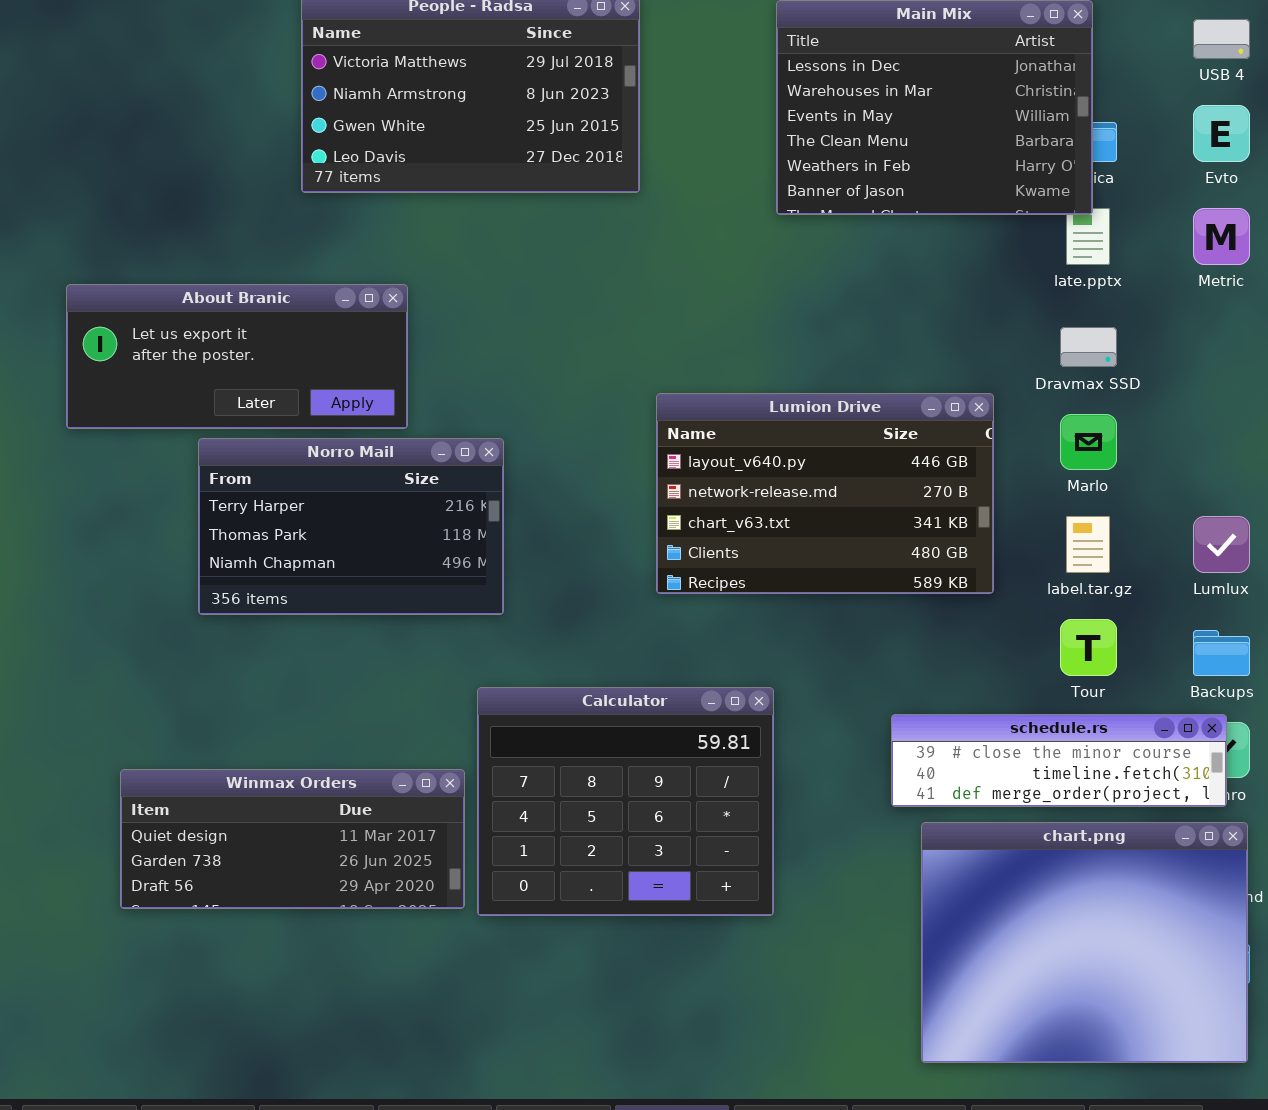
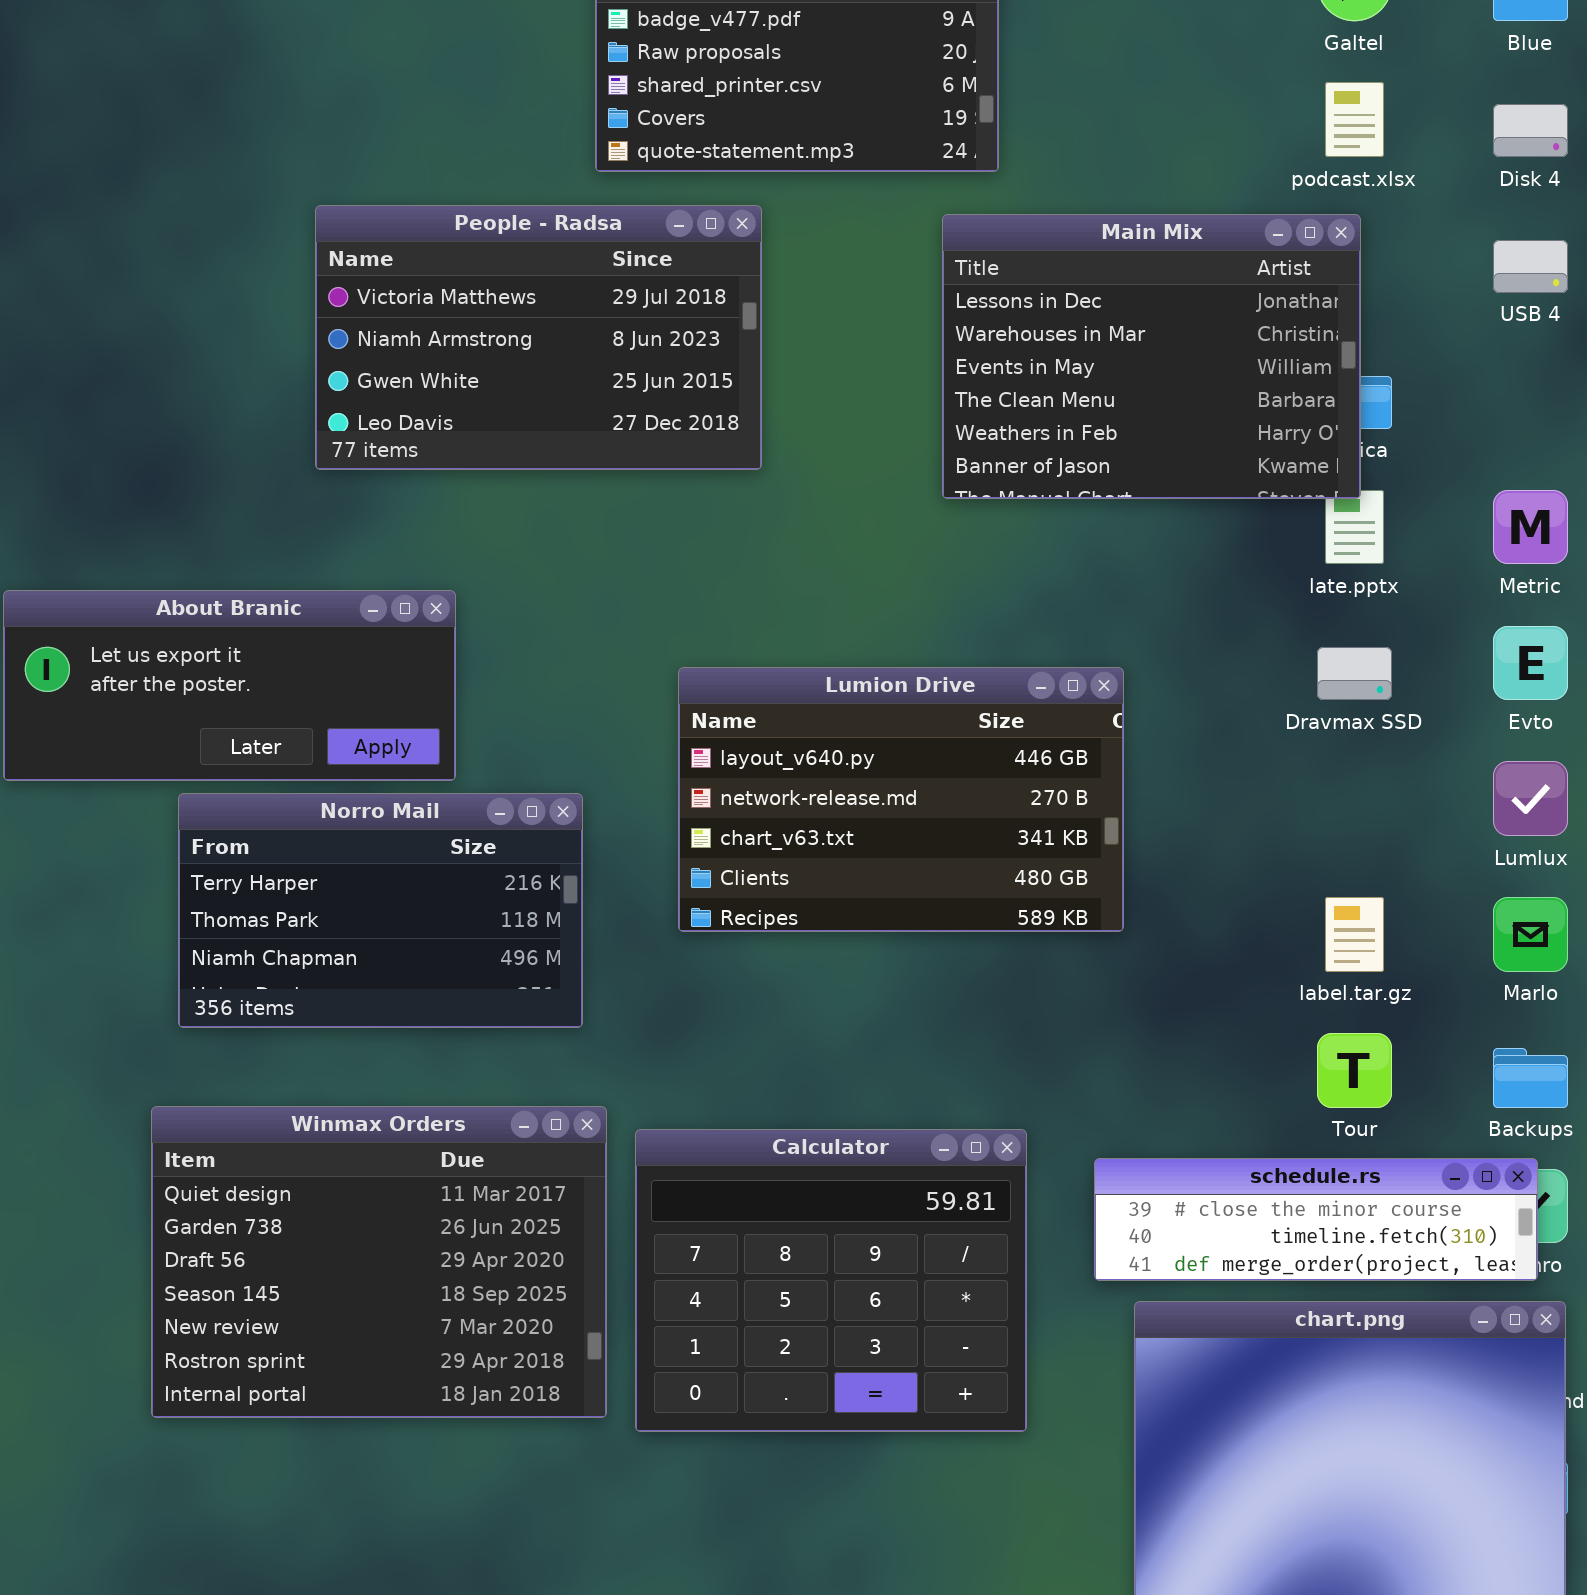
Evto: [1193,105,1250,162] -> [1493,626,1568,700], moved
Lumion Drive: [656,393,994,594] -> [678,667,1124,932], moved
Marlo: [1060,414,1117,470] -> [1493,897,1568,972], moved
Lumlux: [1193,516,1250,573] -> [1493,761,1568,836], moved
Calculator: [477,687,774,916] -> [635,1129,1027,1432], moved
Winmax Orders: [120,769,465,909] -> [151,1106,607,1418], moved, resized

